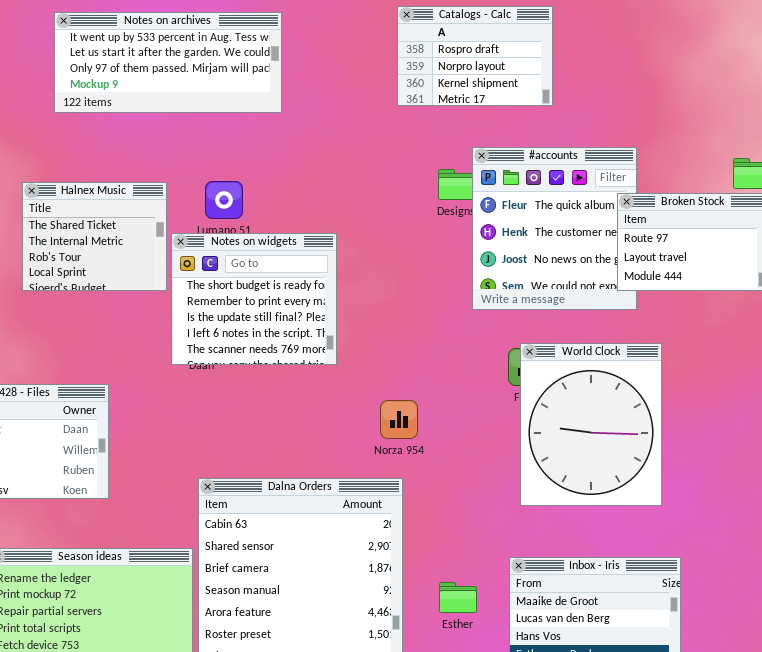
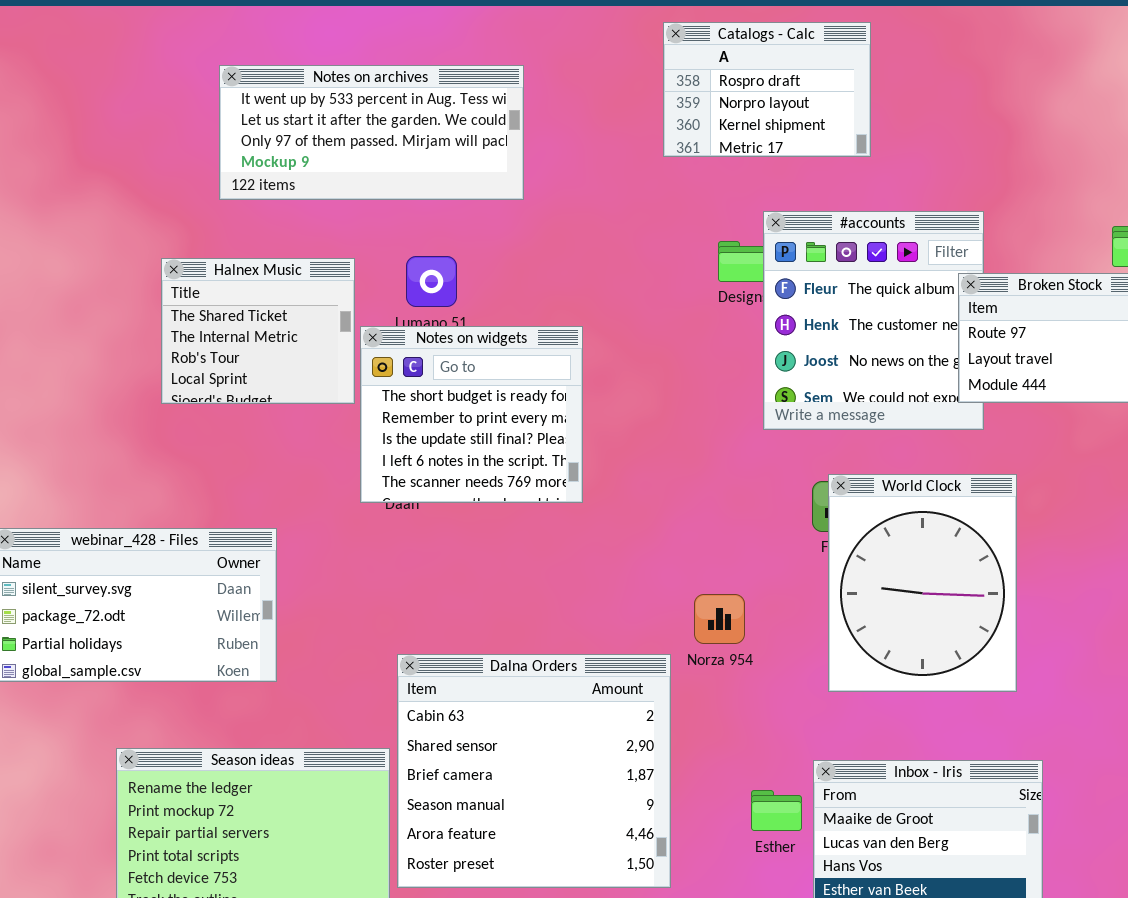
Notes on archives: [54,12,282,113] -> [219,65,524,200], moved
Norza 954: [380,400,418,439] -> [694,594,745,644], moved
Esther: [439,582,477,613] -> [751,790,802,831], moved

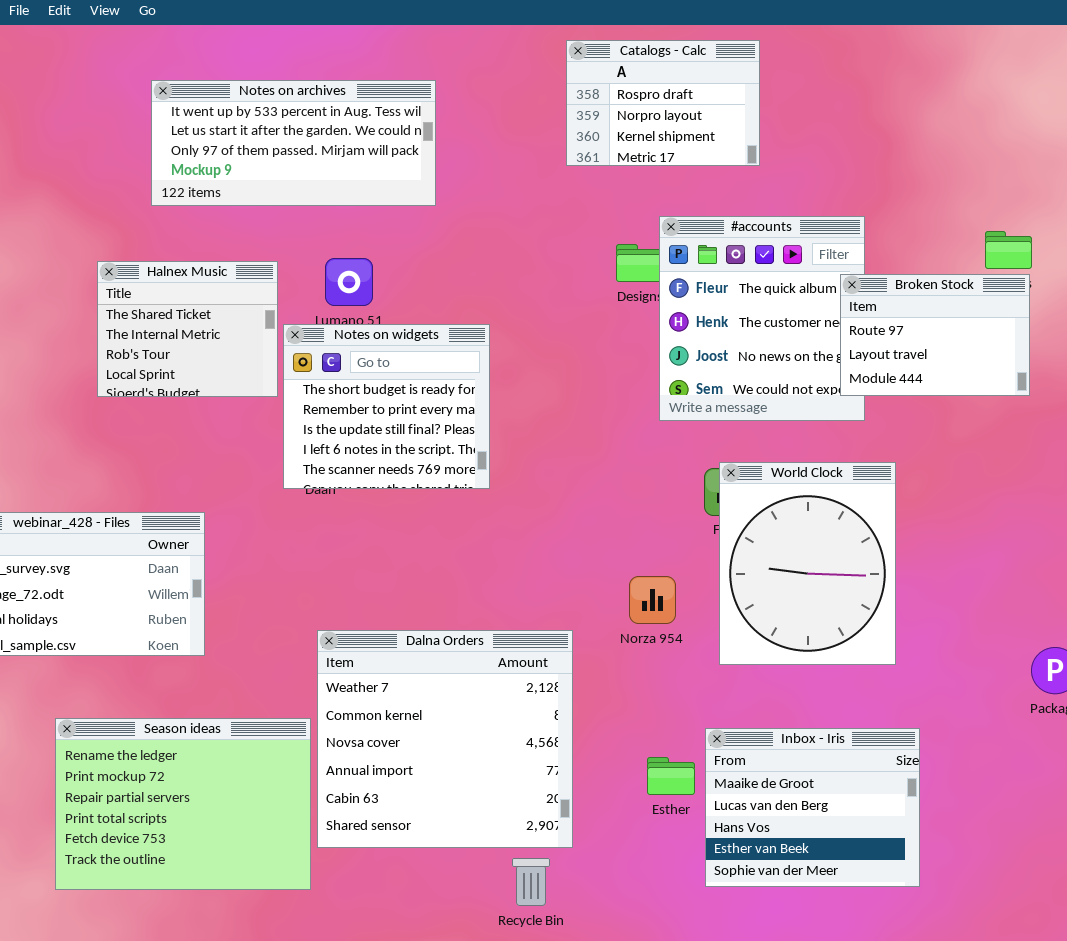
Norza 954: [694,594,745,644] -> [629,576,676,624], moved
Dalna Orders: [397,654,671,888] -> [317,630,573,848], scrolled up 4 rows

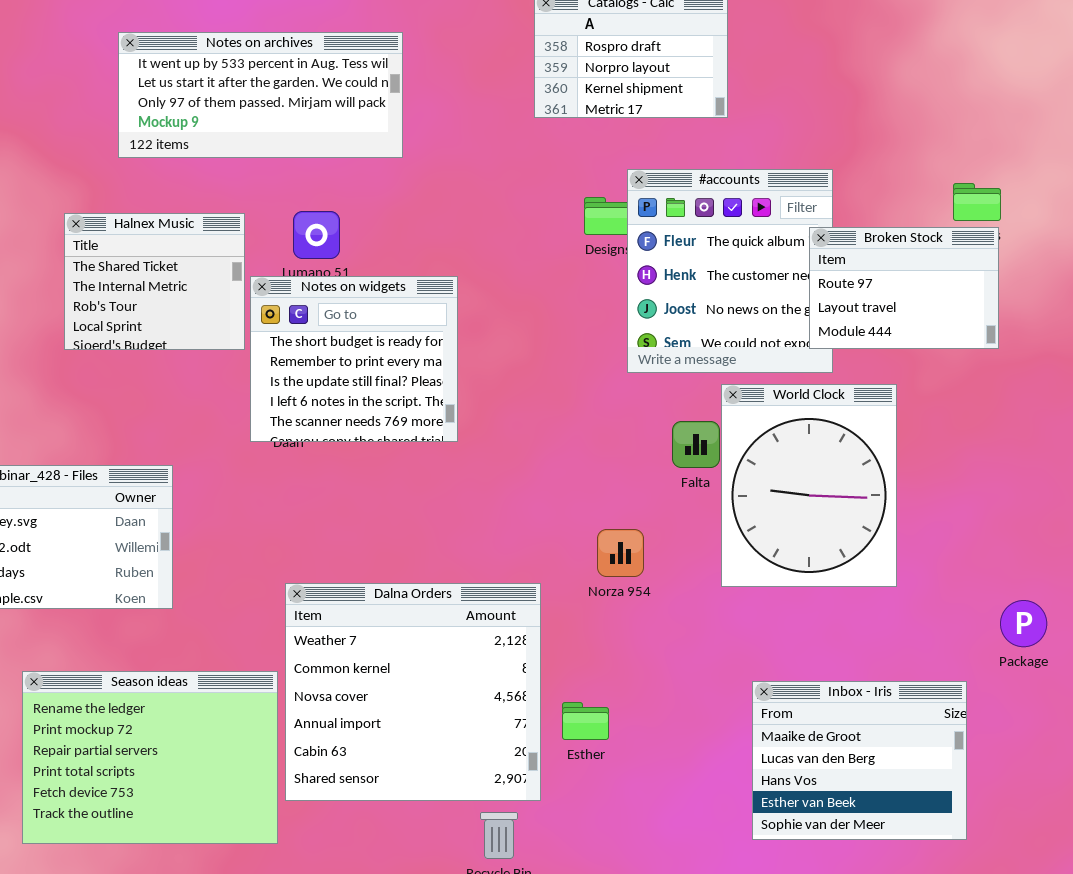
World Clock: [719,462,896,665] -> [721,384,897,587], moved
Inbox - Iris: [705,728,920,887] -> [752,681,967,840], moved
Esther: [647,757,695,795] -> [562,702,609,740], moved

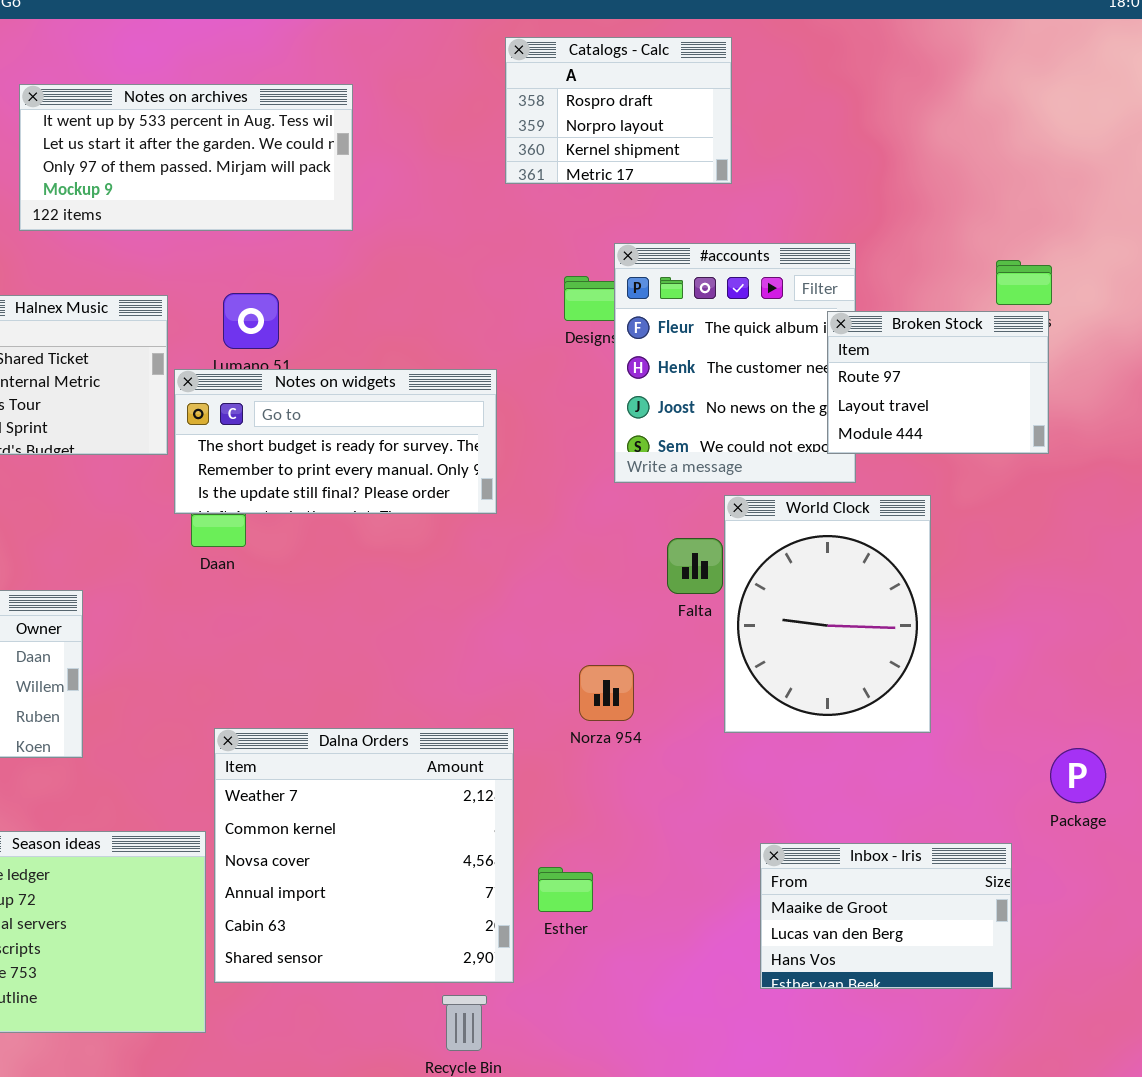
Notes on widgets: [250,276,458,442] -> [174,369,497,514], resized
Inbox - Iris: [752,681,967,840] -> [760,843,1012,989], resized

